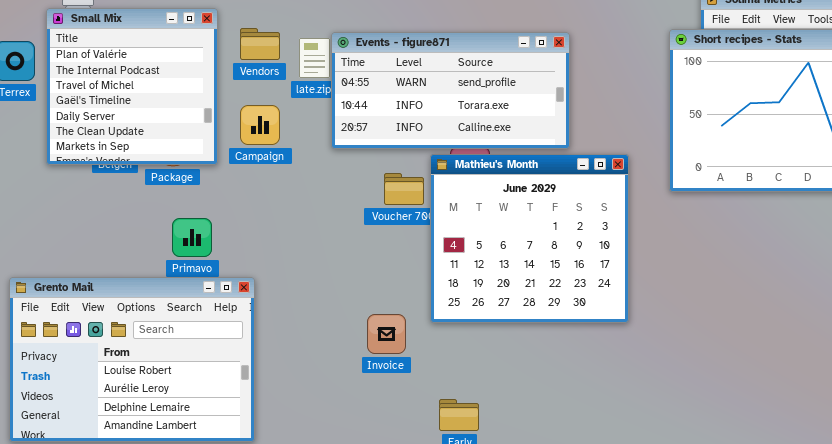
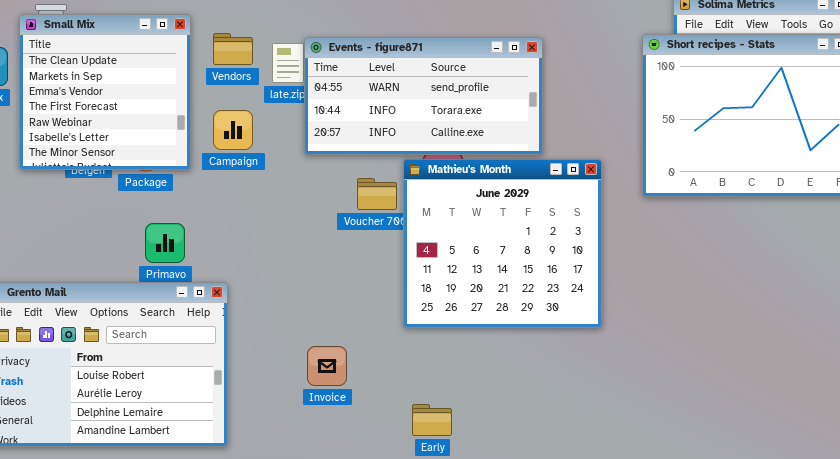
Small Mix: [46,8,218,165] -> [19,14,191,170], scrolled down 5 rows
Invoice: [367,314,406,354] -> [307,346,347,386], moved

